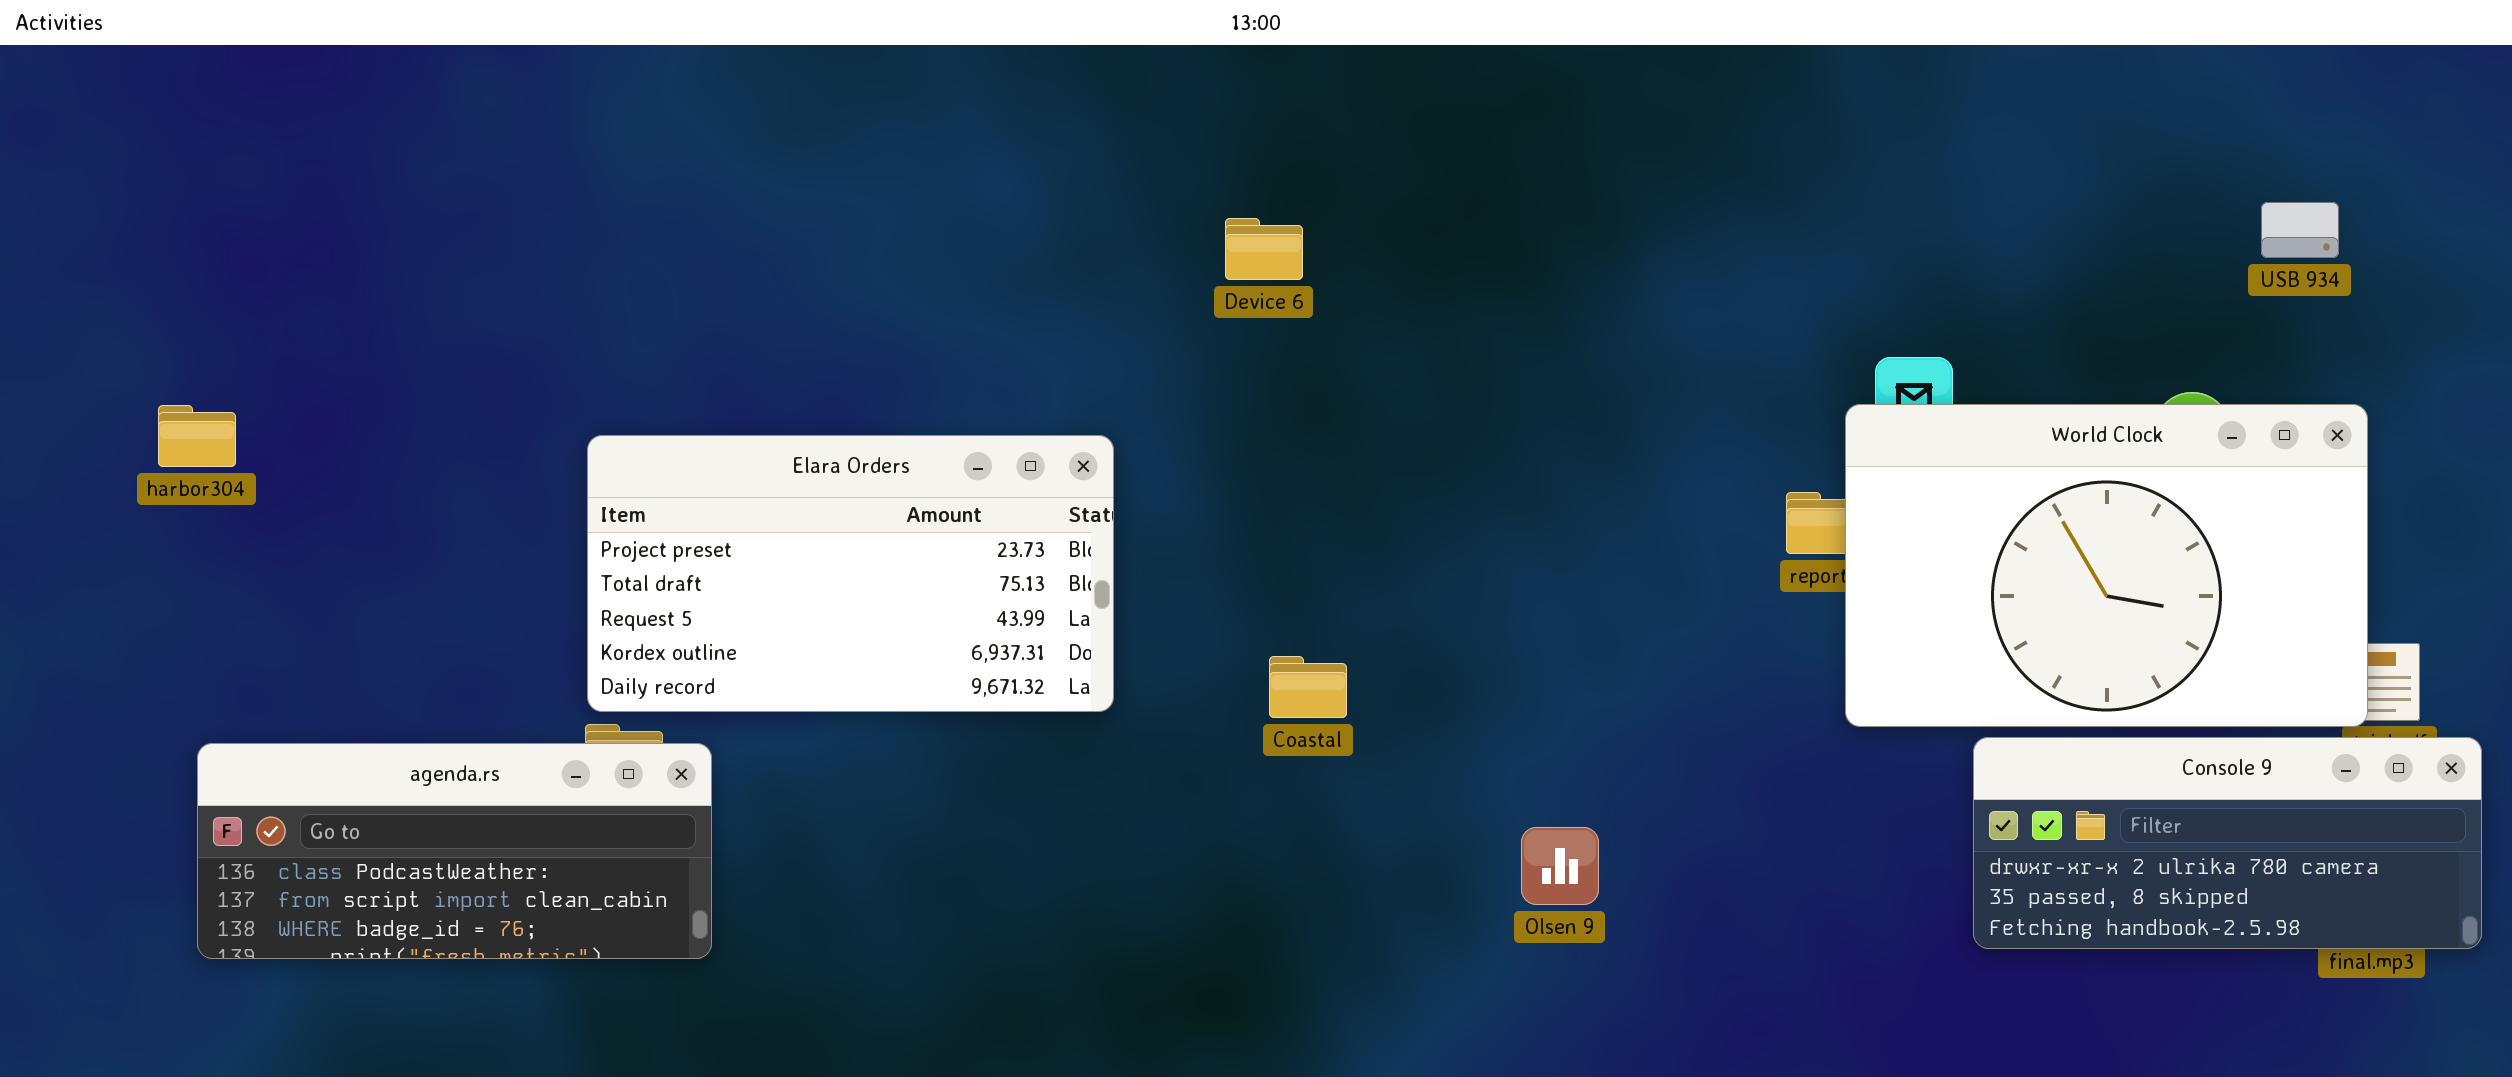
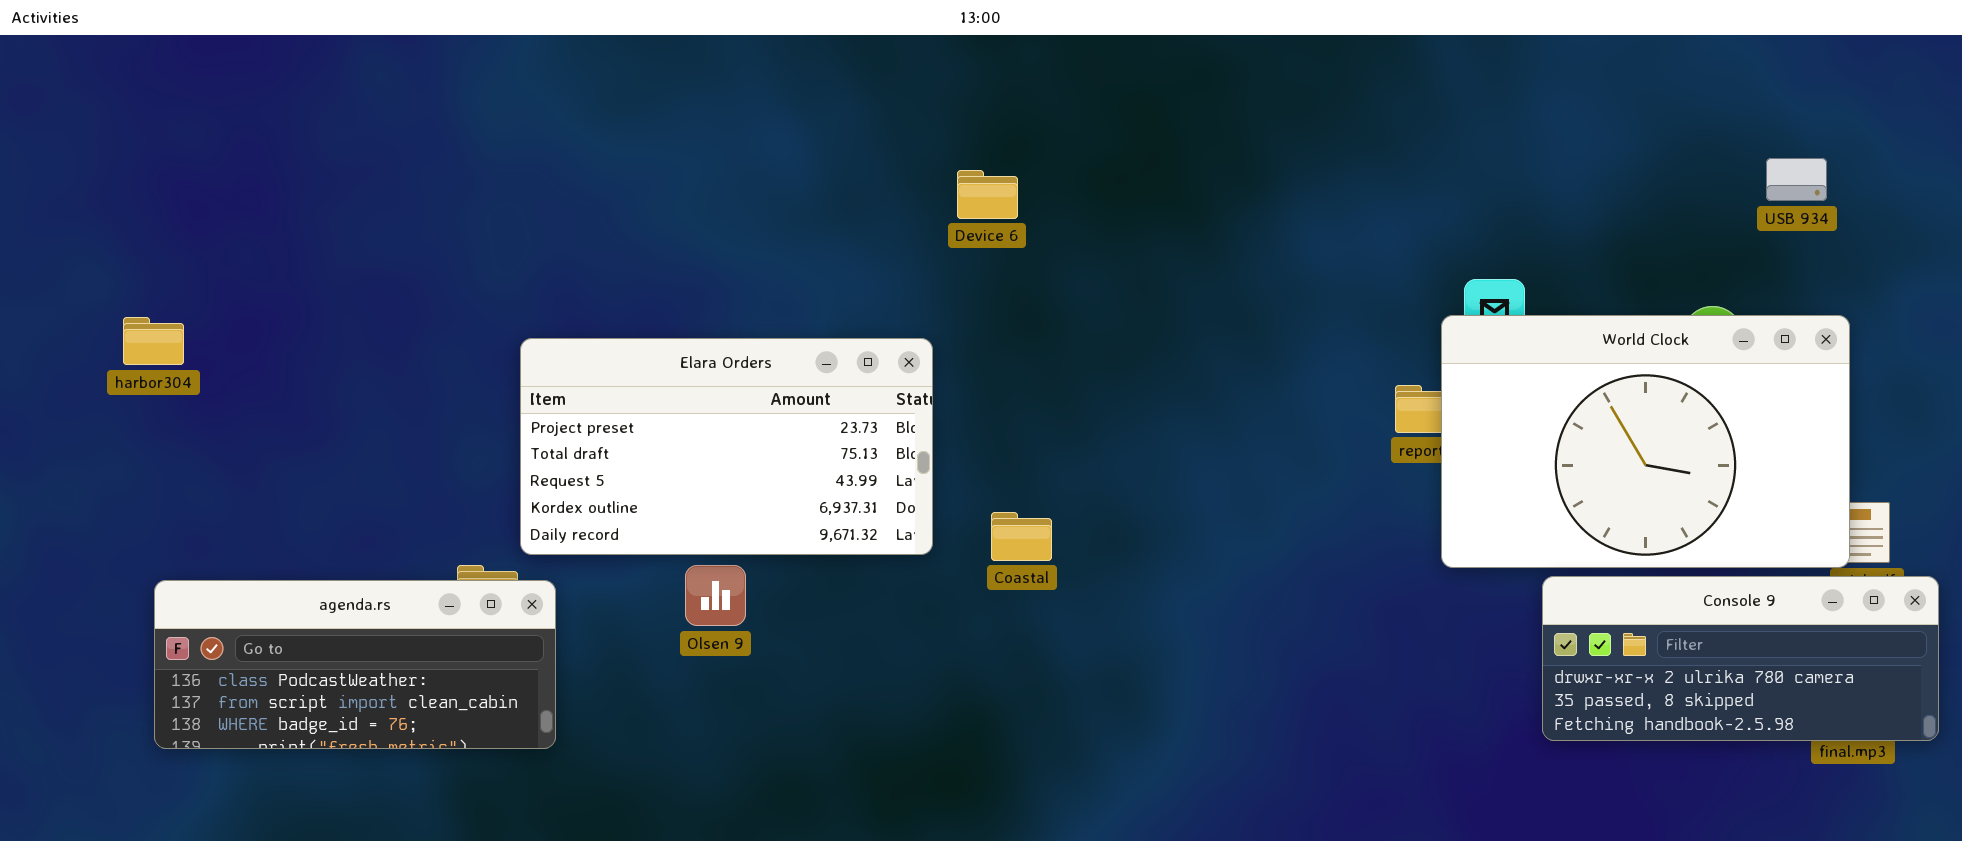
Elara Orders: [587,435,1114,712] -> [520,338,933,555], moved
Olsen 9: [1521,827,1599,905] -> [685,565,746,626], moved

